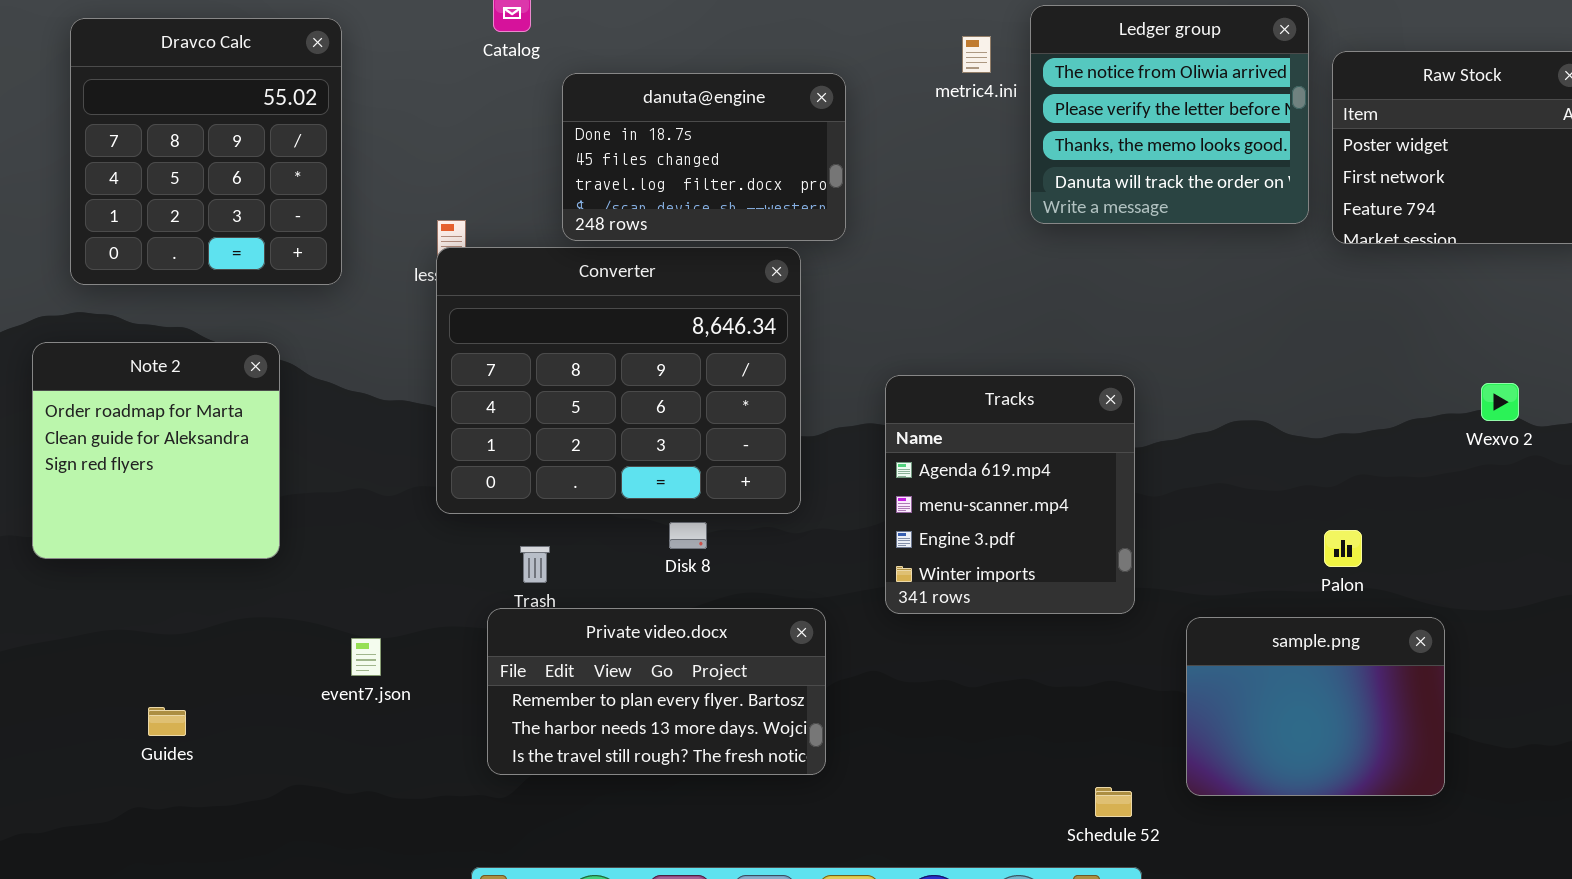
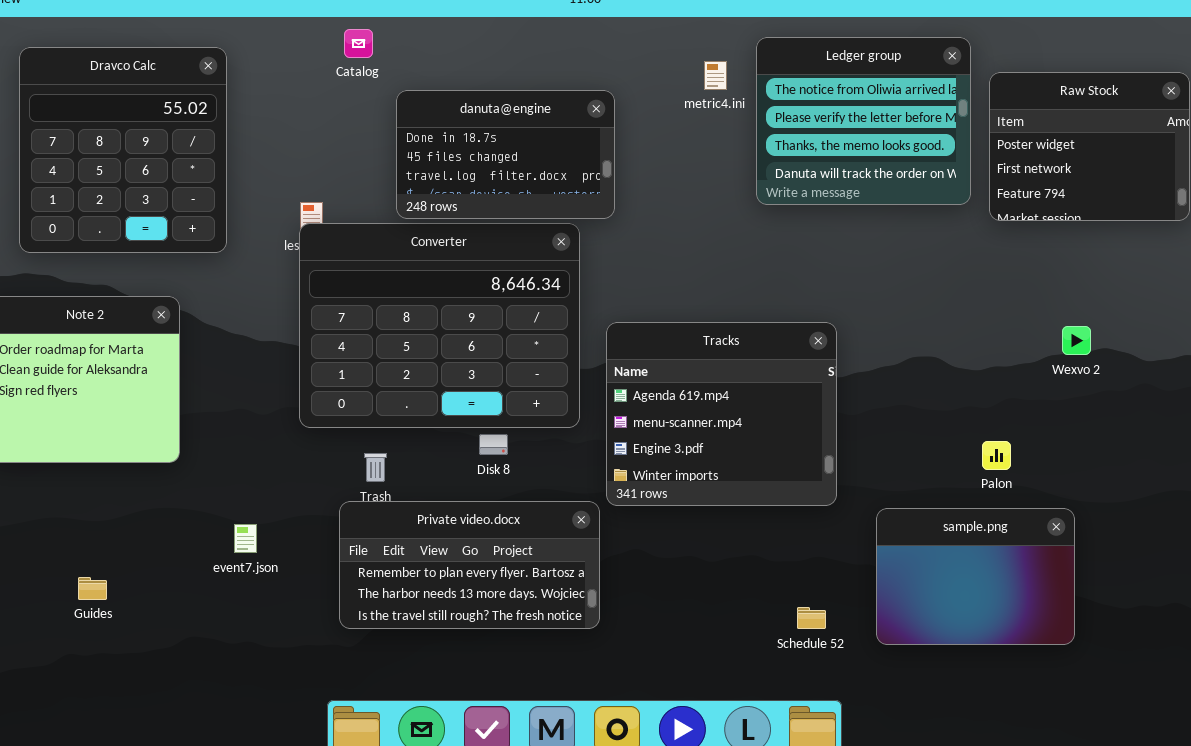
Tracks: [885,375,1135,614] -> [606,322,837,506], resized
Wexvo 2: [1481,383,1519,421] -> [1062,326,1091,355], moved
Schedule 52: [1095,787,1132,817] -> [797,607,826,629], moved

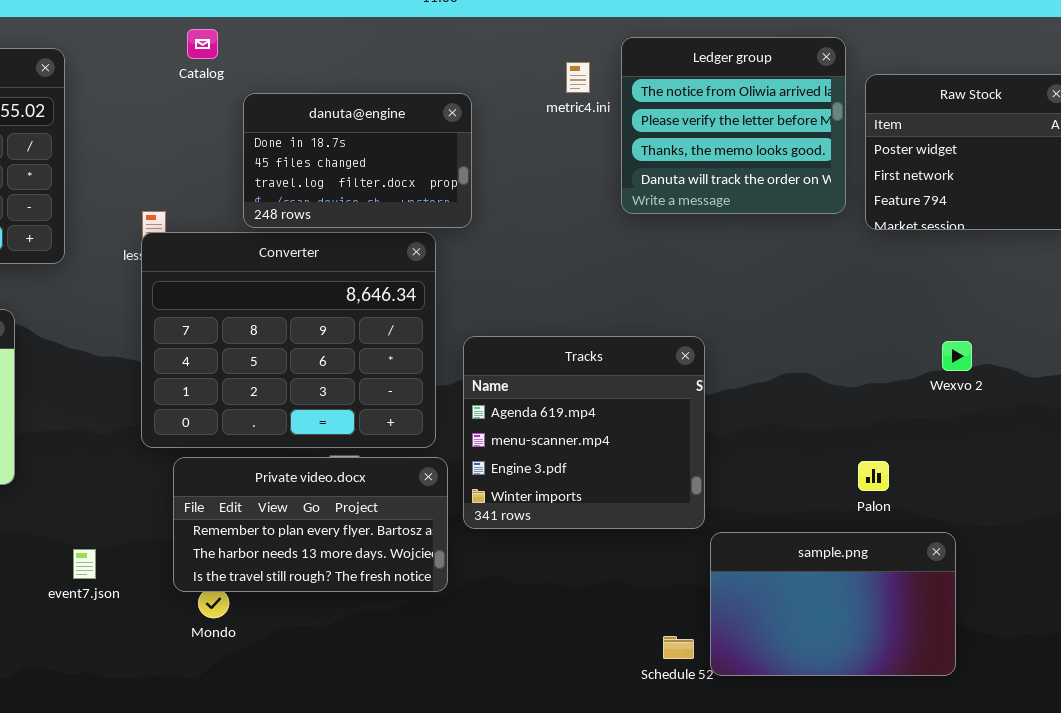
Private video.docx: [339,501,600,629] -> [173,457,448,592], moved
sample.png: [876,508,1075,645] -> [710,532,956,676], resized

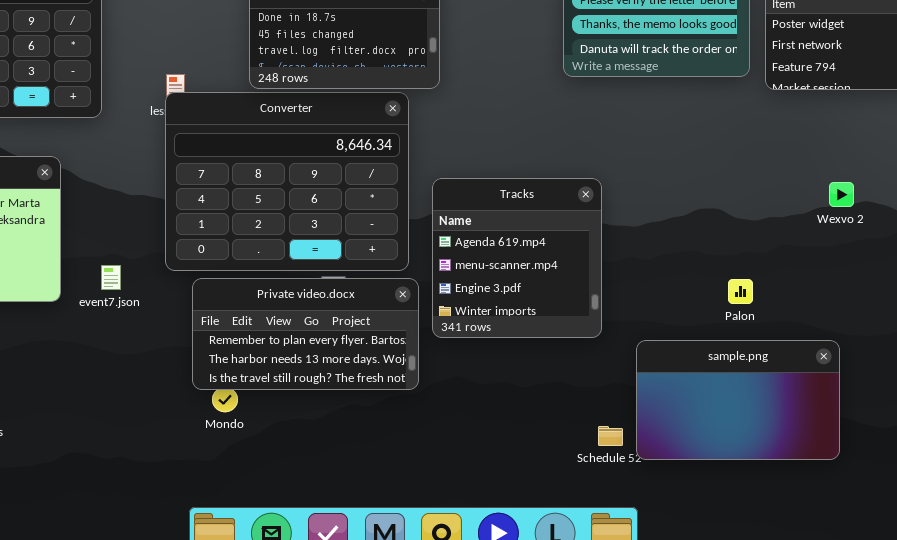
Tracks: [463,336,705,529] -> [432,178,602,338], resized
Palon: [858,461,889,491] -> [728,279,753,304], moved
event7.json: [73,549,96,579] -> [101,265,121,290], moved

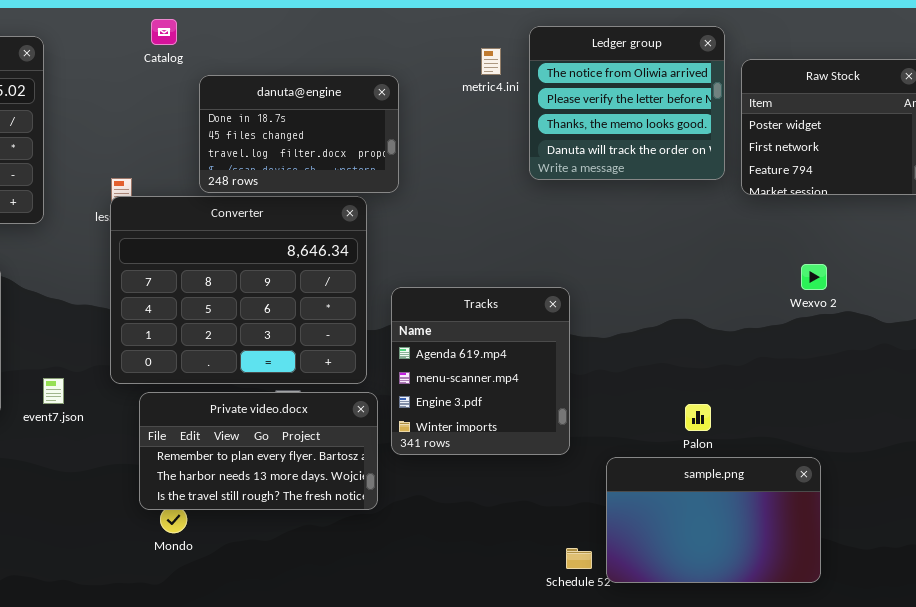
Wexvo 2: [829,182,854,207] -> [801,264,827,290], moved
Palon: [728,279,753,304] -> [685,404,711,431], moved

